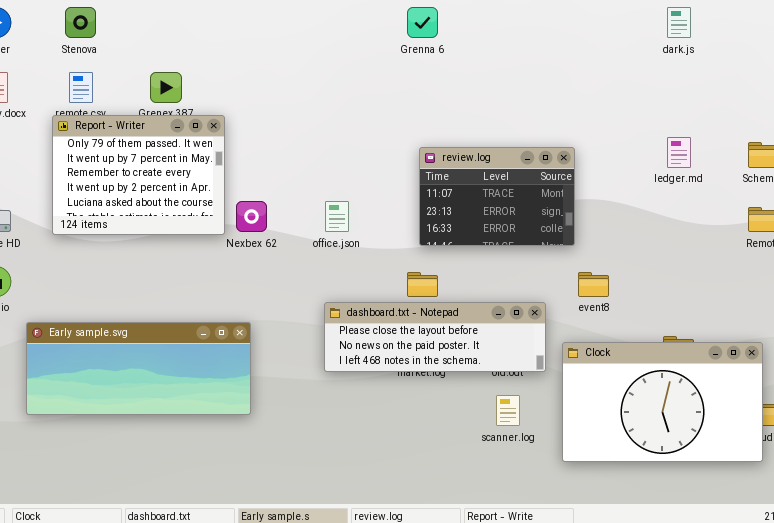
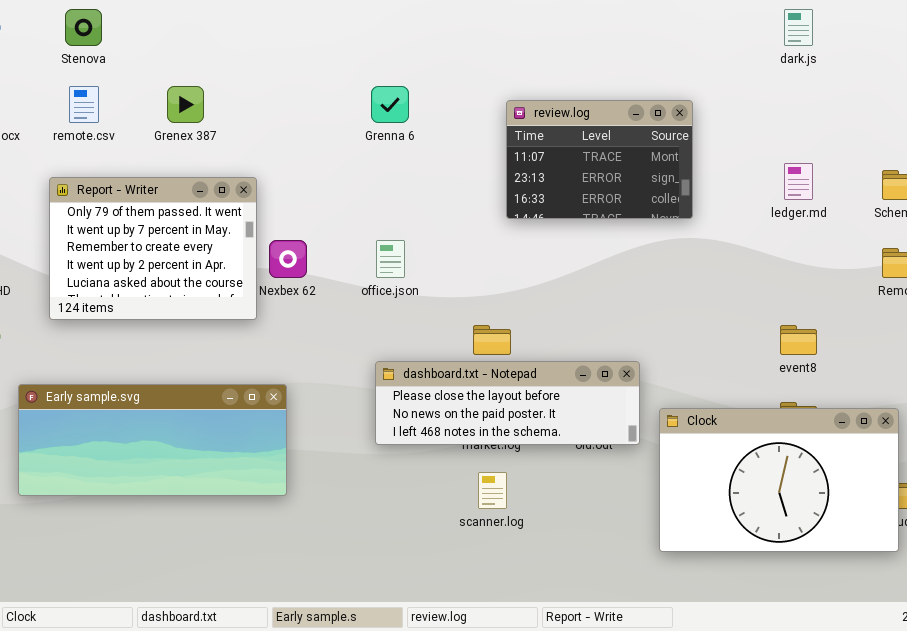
Grenna 6: [407,7,438,38] -> [371,86,409,123], moved
Report - Writer: [52,115,225,235] -> [49,177,257,320], moved
review.log: [419,147,575,246] -> [506,100,693,219], moved
event8: [578,272,609,297] -> [780,325,817,355], moved
scanner.log: [496,395,520,426] -> [478,472,507,509], moved

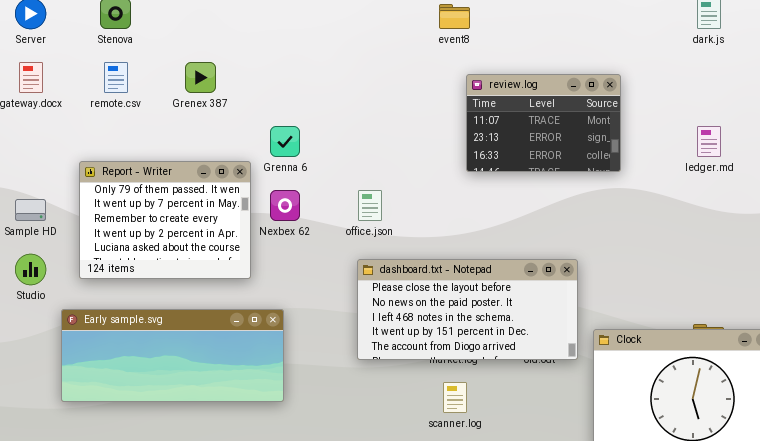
Grenna 6: [371,86,409,123] -> [270,126,300,157], moved
Report - Writer: [49,177,257,320] -> [79,161,251,279], moved
event8: [780,325,817,355] -> [439,4,470,29], moved
dashboard.txt - Notepad: [375,361,640,445] -> [357,259,578,360], resized

